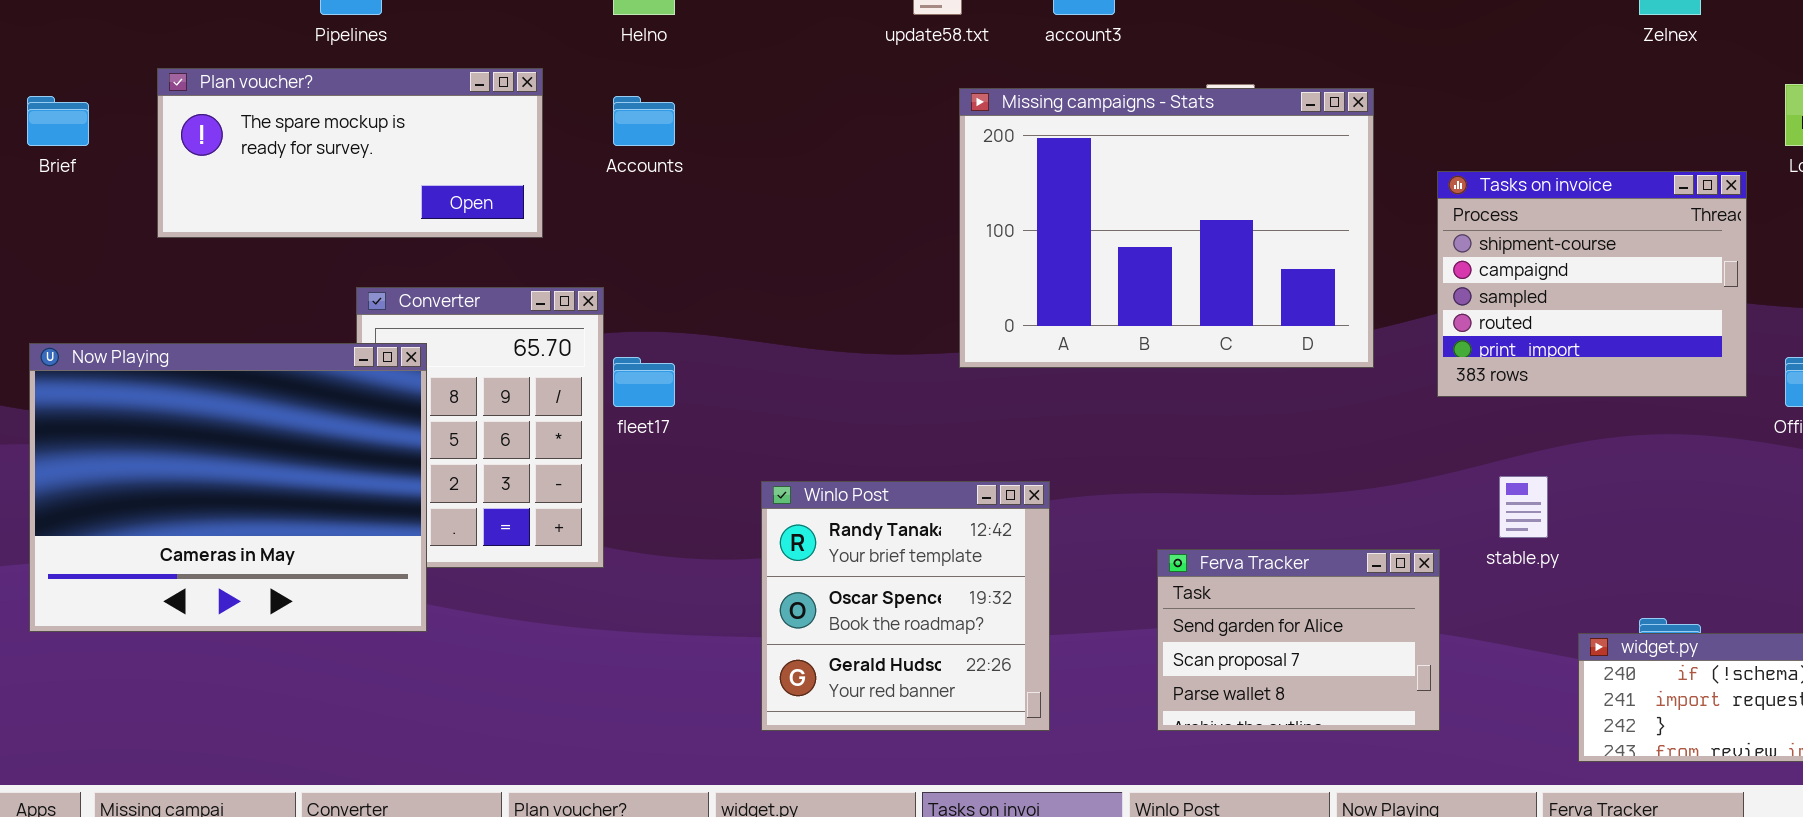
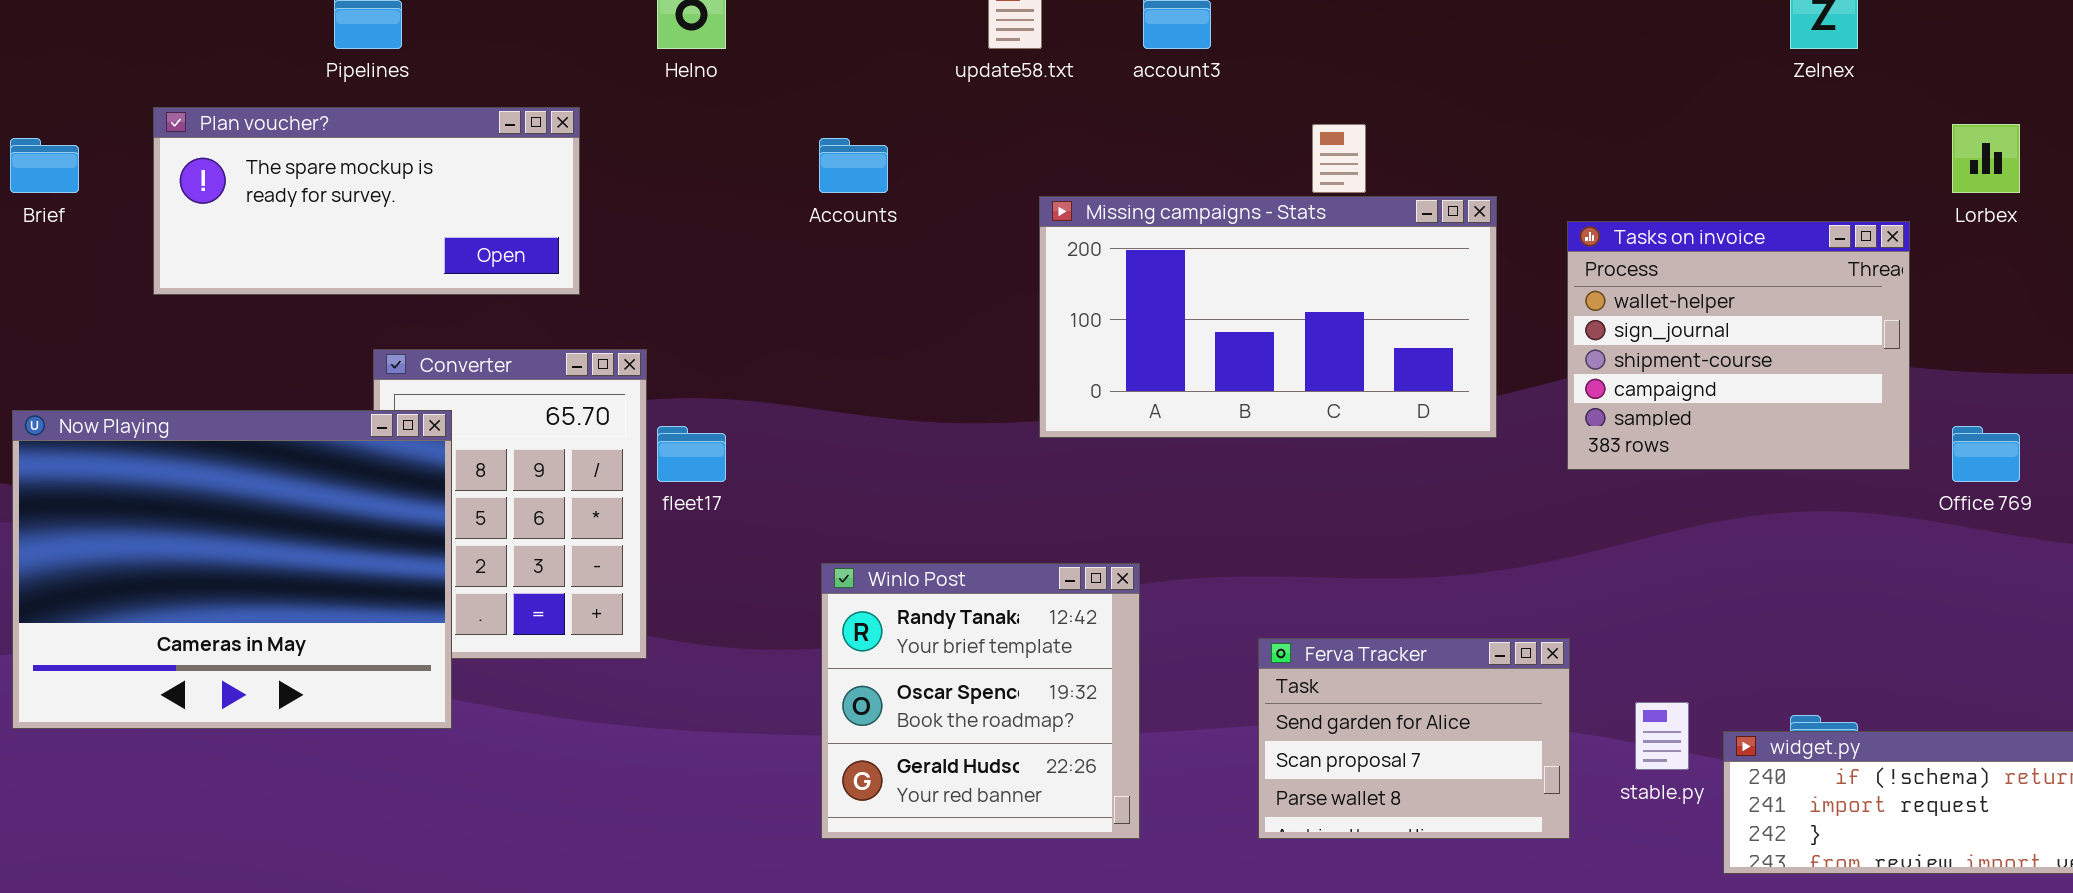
Missing campaigns - Stats: [959,88,1374,368] -> [1039,196,1497,438], resized
Accounts: [613,96,675,146] -> [819,138,888,193], moved
Tasks on invoice: [1437,171,1747,397] -> [1567,221,1910,470], scrolled up 2 rows
stable.py: [1499,476,1548,538] -> [1635,702,1689,770], moved

